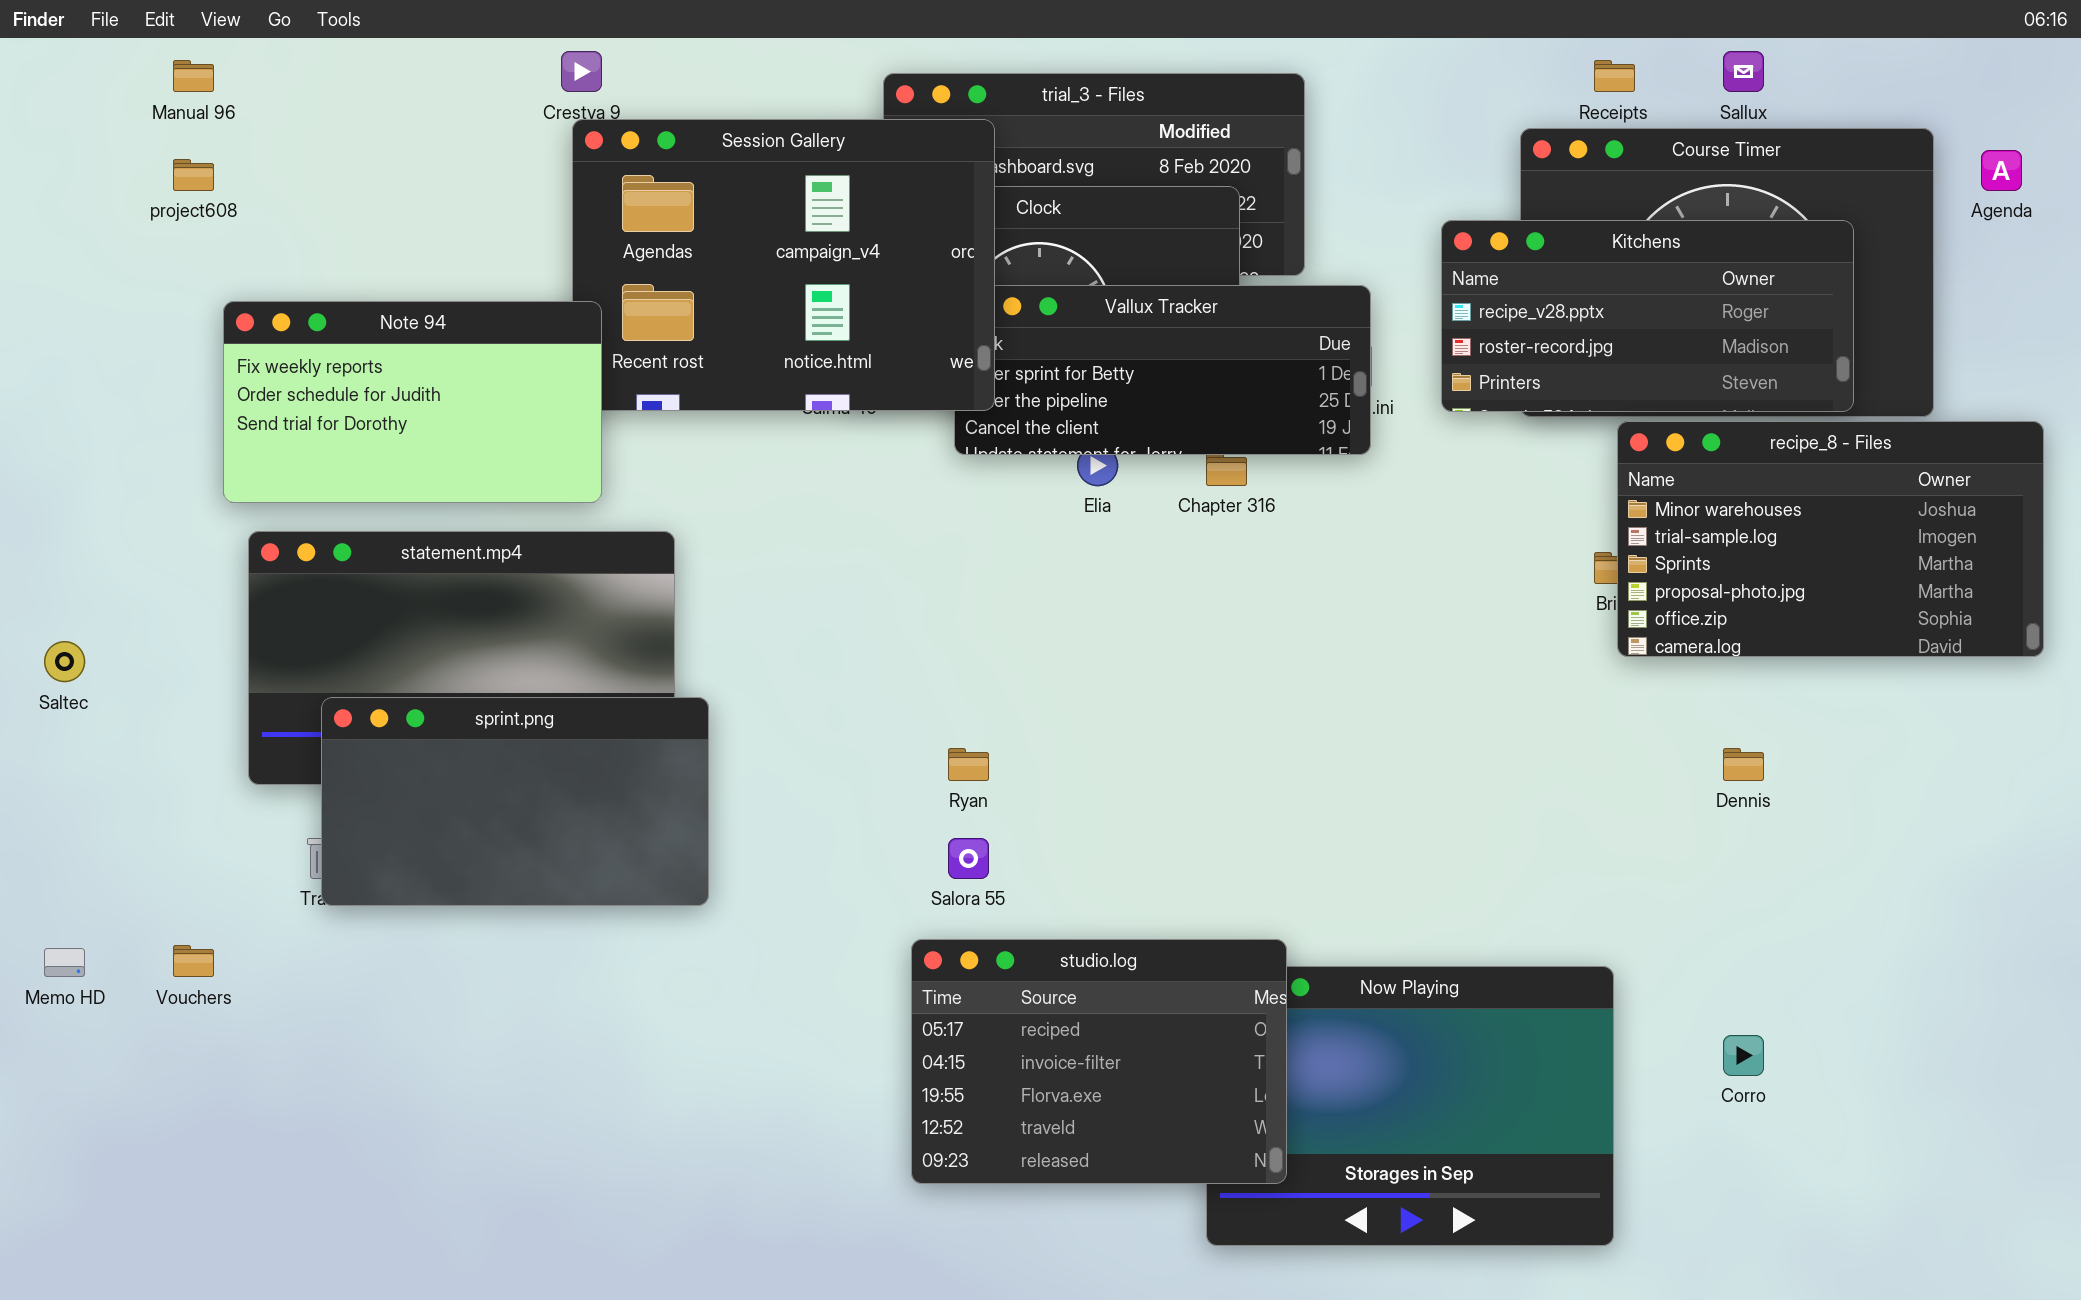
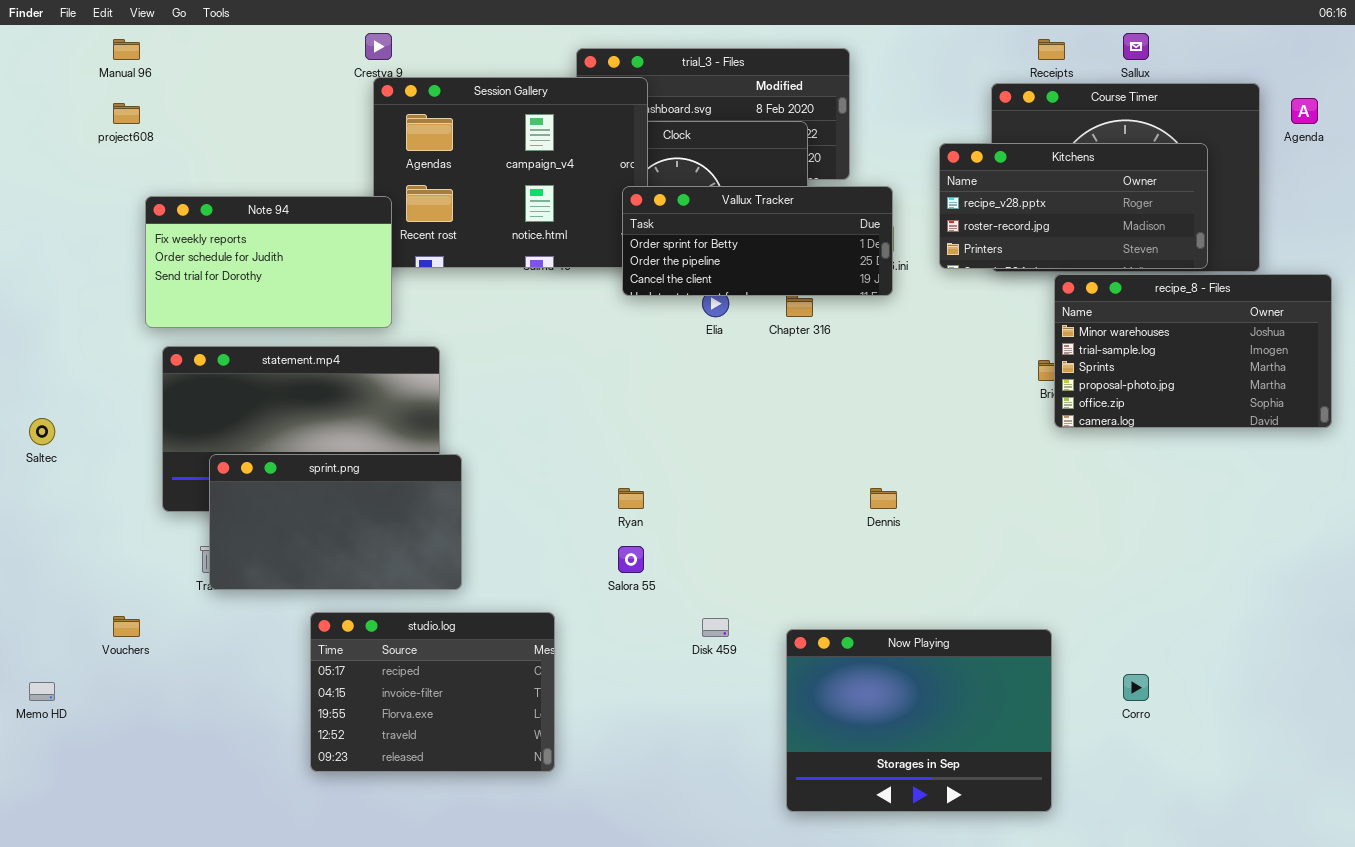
Vallux Tracker: [954,285,1371,455] -> [622,186,893,296], raised
Dennis: [1723,748,1764,781] -> [870,488,897,509], moved
studio.log: [911,939,1287,1184] -> [310,612,555,772], moved
Memo HD: [44,948,85,977] -> [29,682,55,701], moved

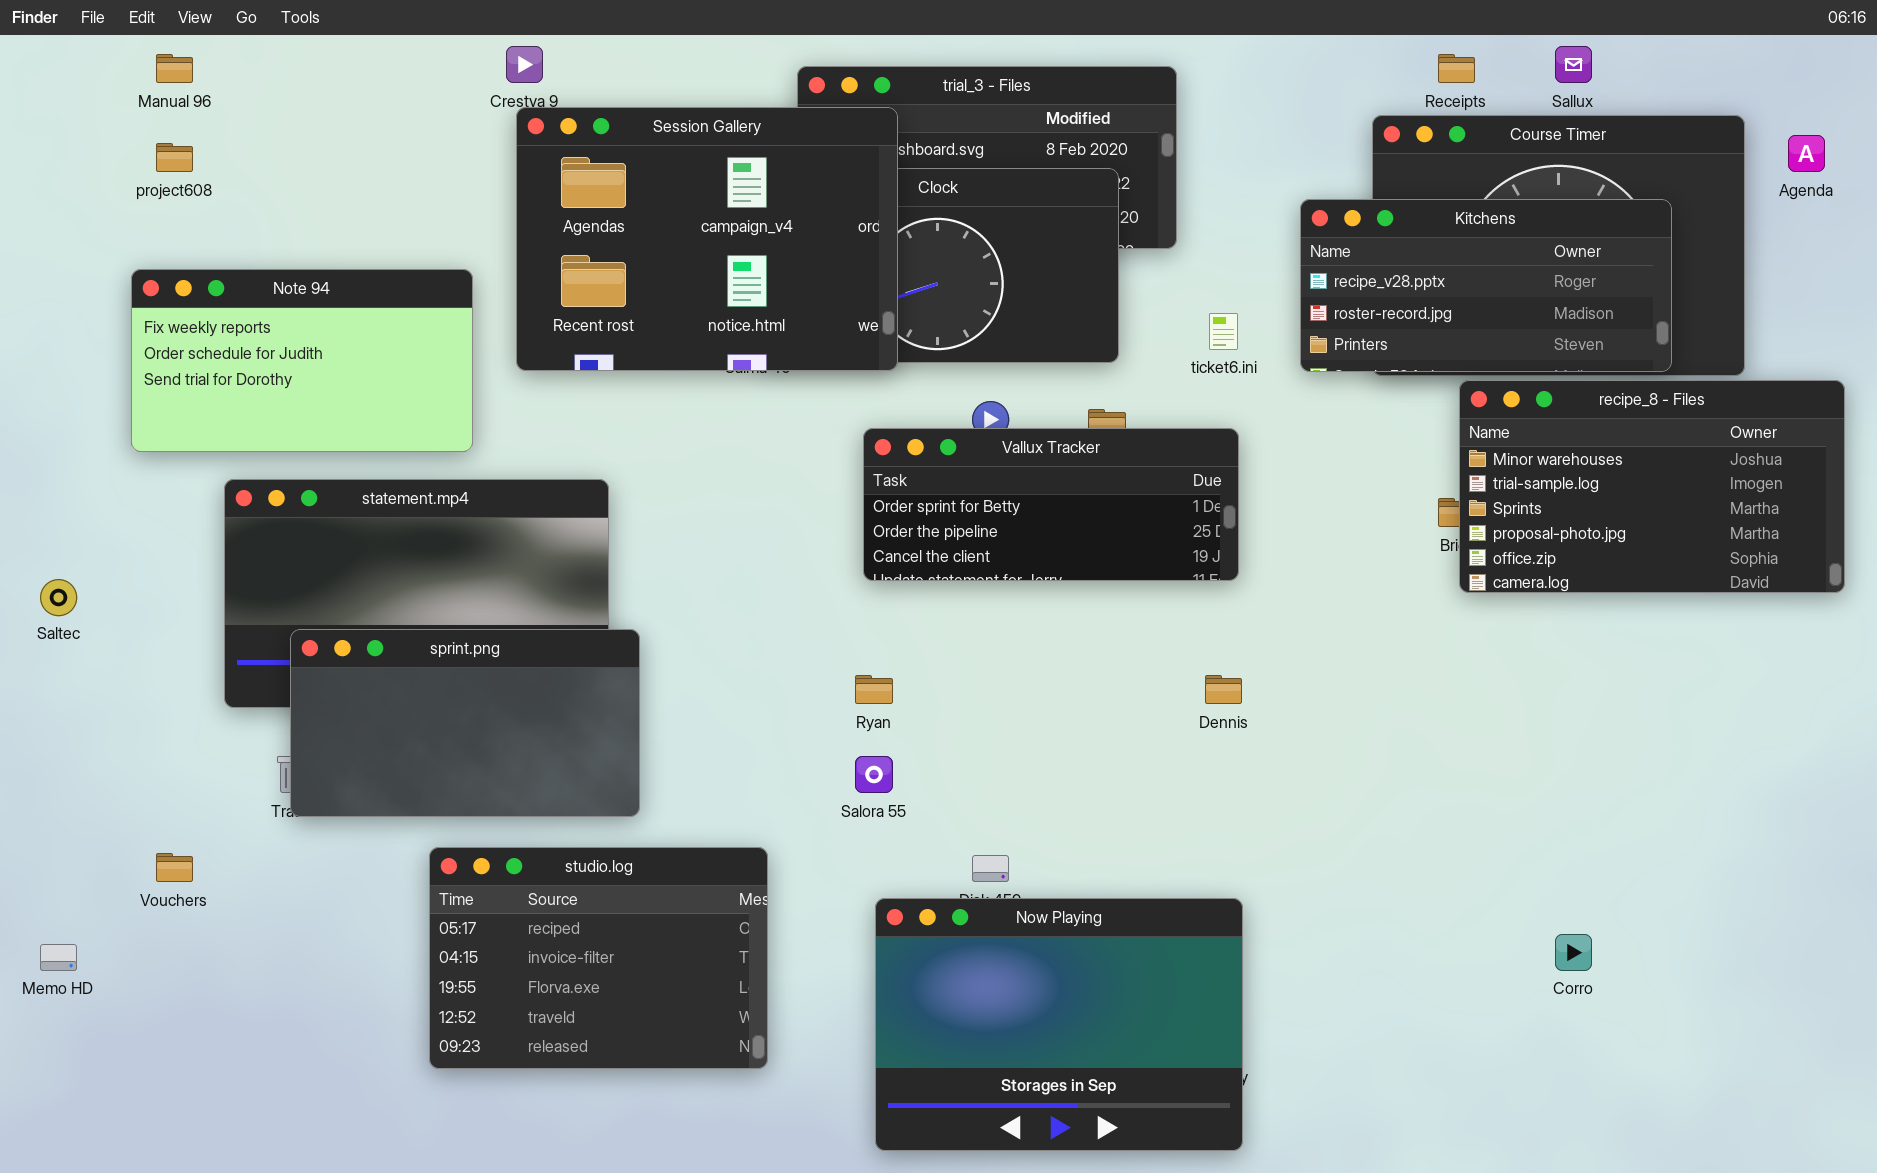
Vallux Tracker: [622,186,893,296] -> [863,428,1239,581], moved
Note 94: [145,196,392,328] -> [131,269,473,452], moved
Now Playing: [786,629,1052,812] -> [875,898,1243,1151], moved

